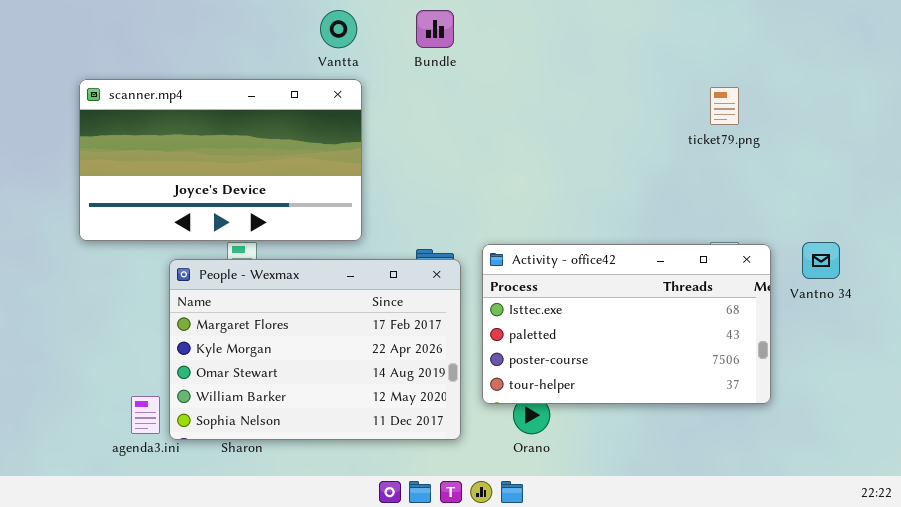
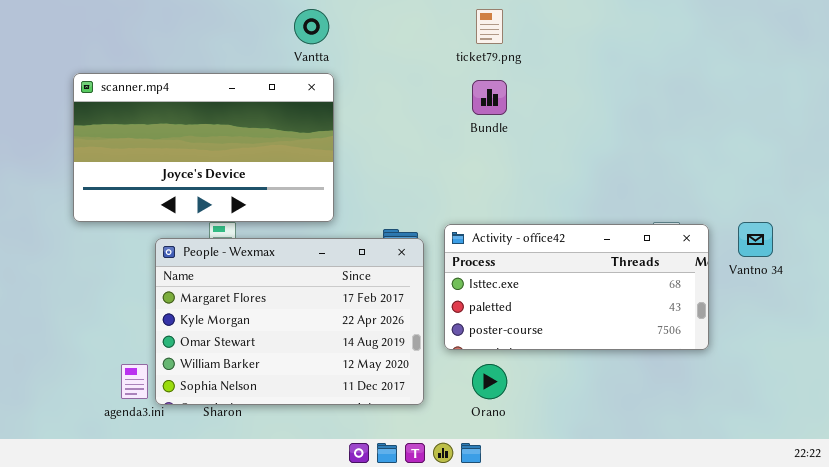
Bundle: [416,10,454,48] -> [472,80,507,115], moved
ticket79.png: [710,87,739,125] -> [476,9,503,44], moved
Activity - office42: [482,244,771,404] -> [444,224,709,350], resized

